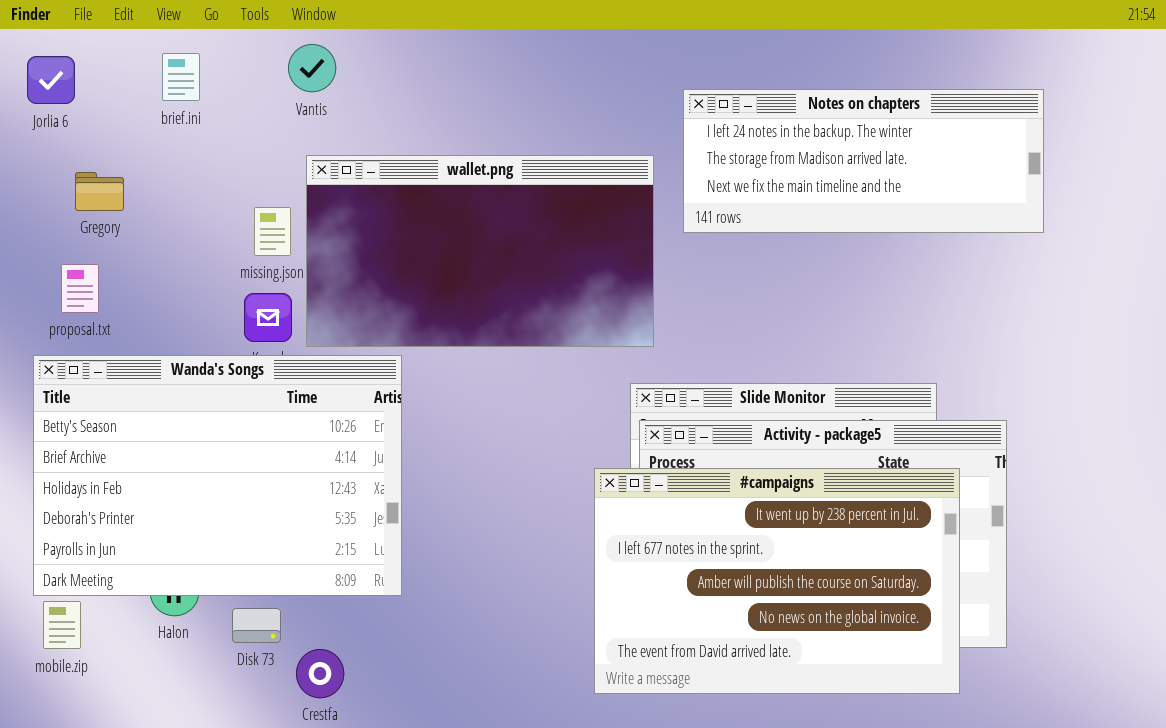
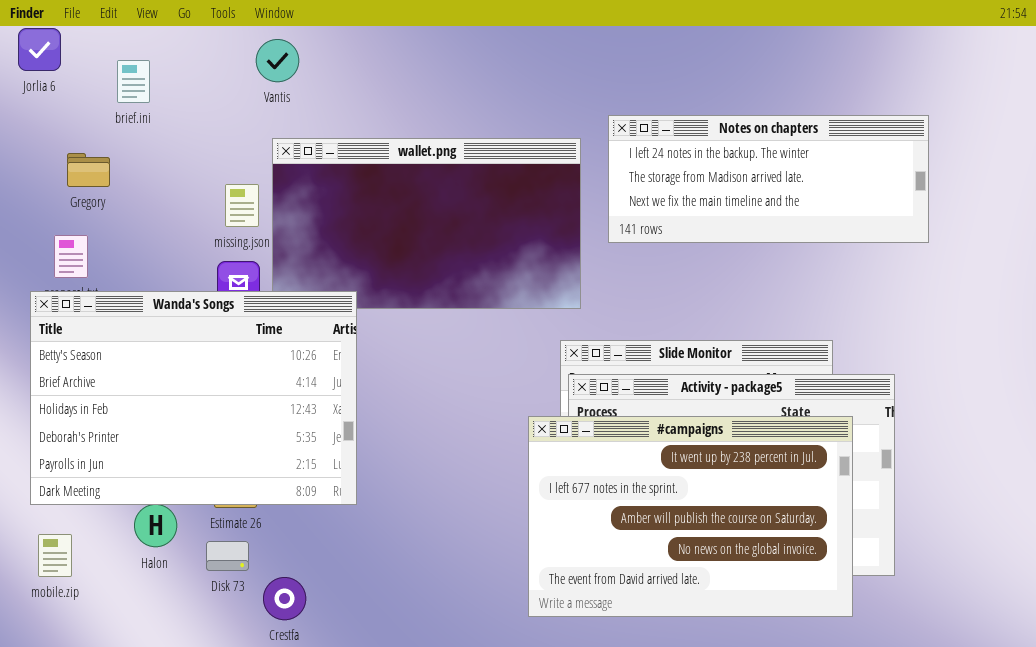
brief.ini: [162,53,200,101] -> [117,60,150,103], moved
Jorlia 6: [27,56,75,104] -> [18,28,61,71], moved
Notes on chapters: [683,89,1044,233] -> [608,115,929,243], moved
Wanda's Songs: [33,355,402,596] -> [30,291,357,505], moved

